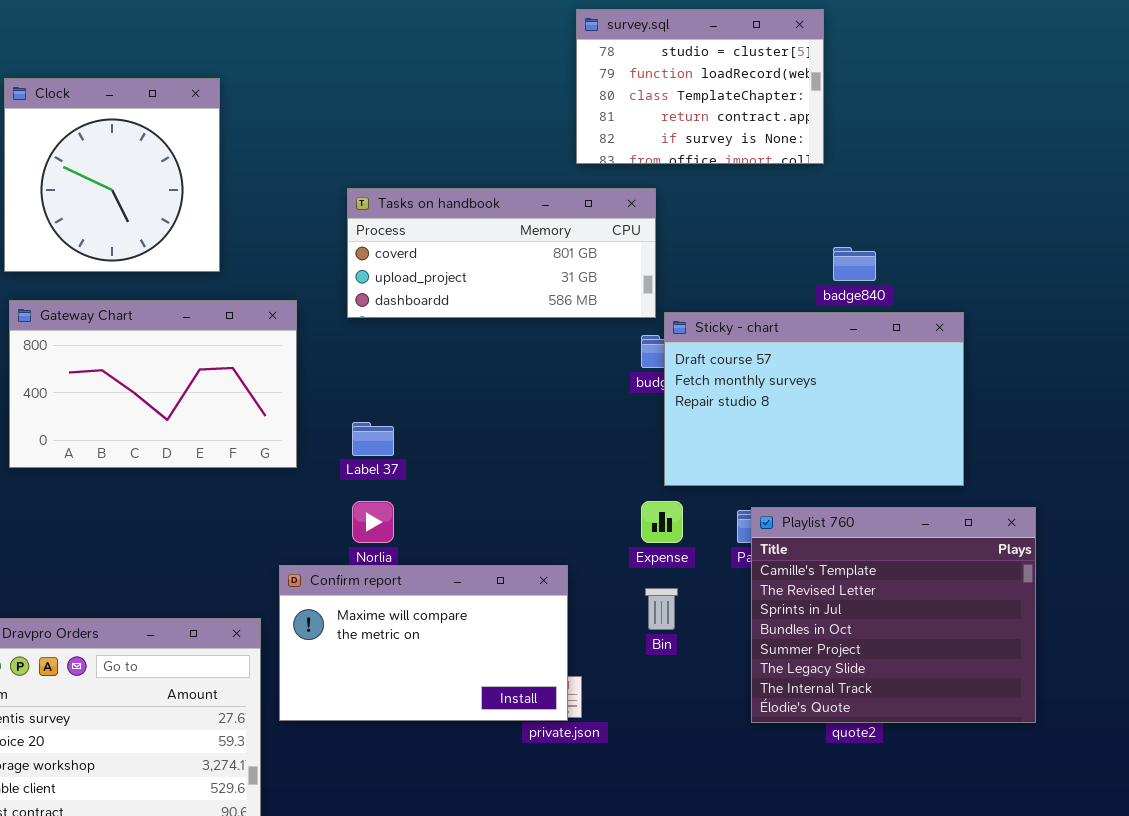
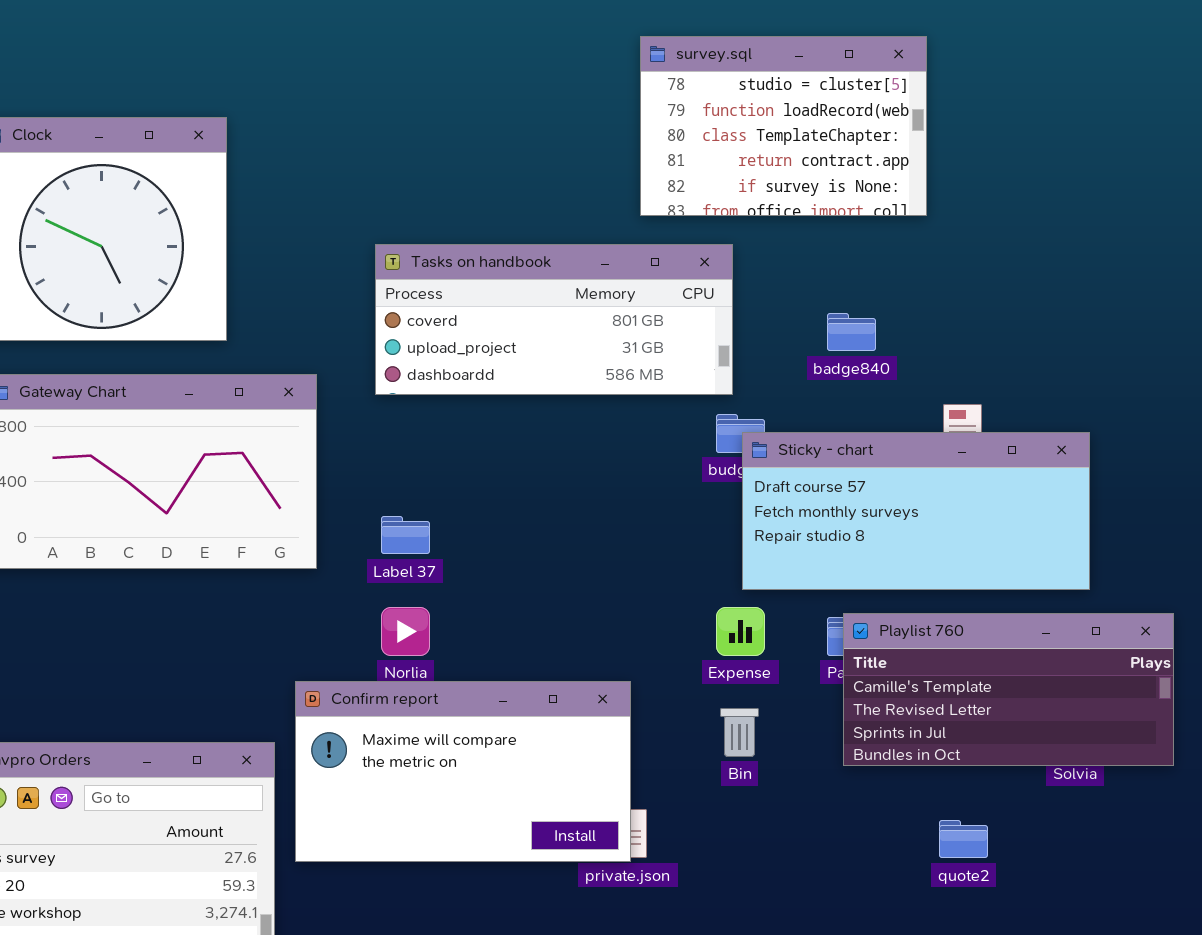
badge840: [833,247,876,281] -> [827,313,876,351], moved
Sticky - chart: [664,312,964,486] -> [742,432,1090,590], resized
Playlist 760: [751,507,1036,723] -> [843,613,1174,766], resized

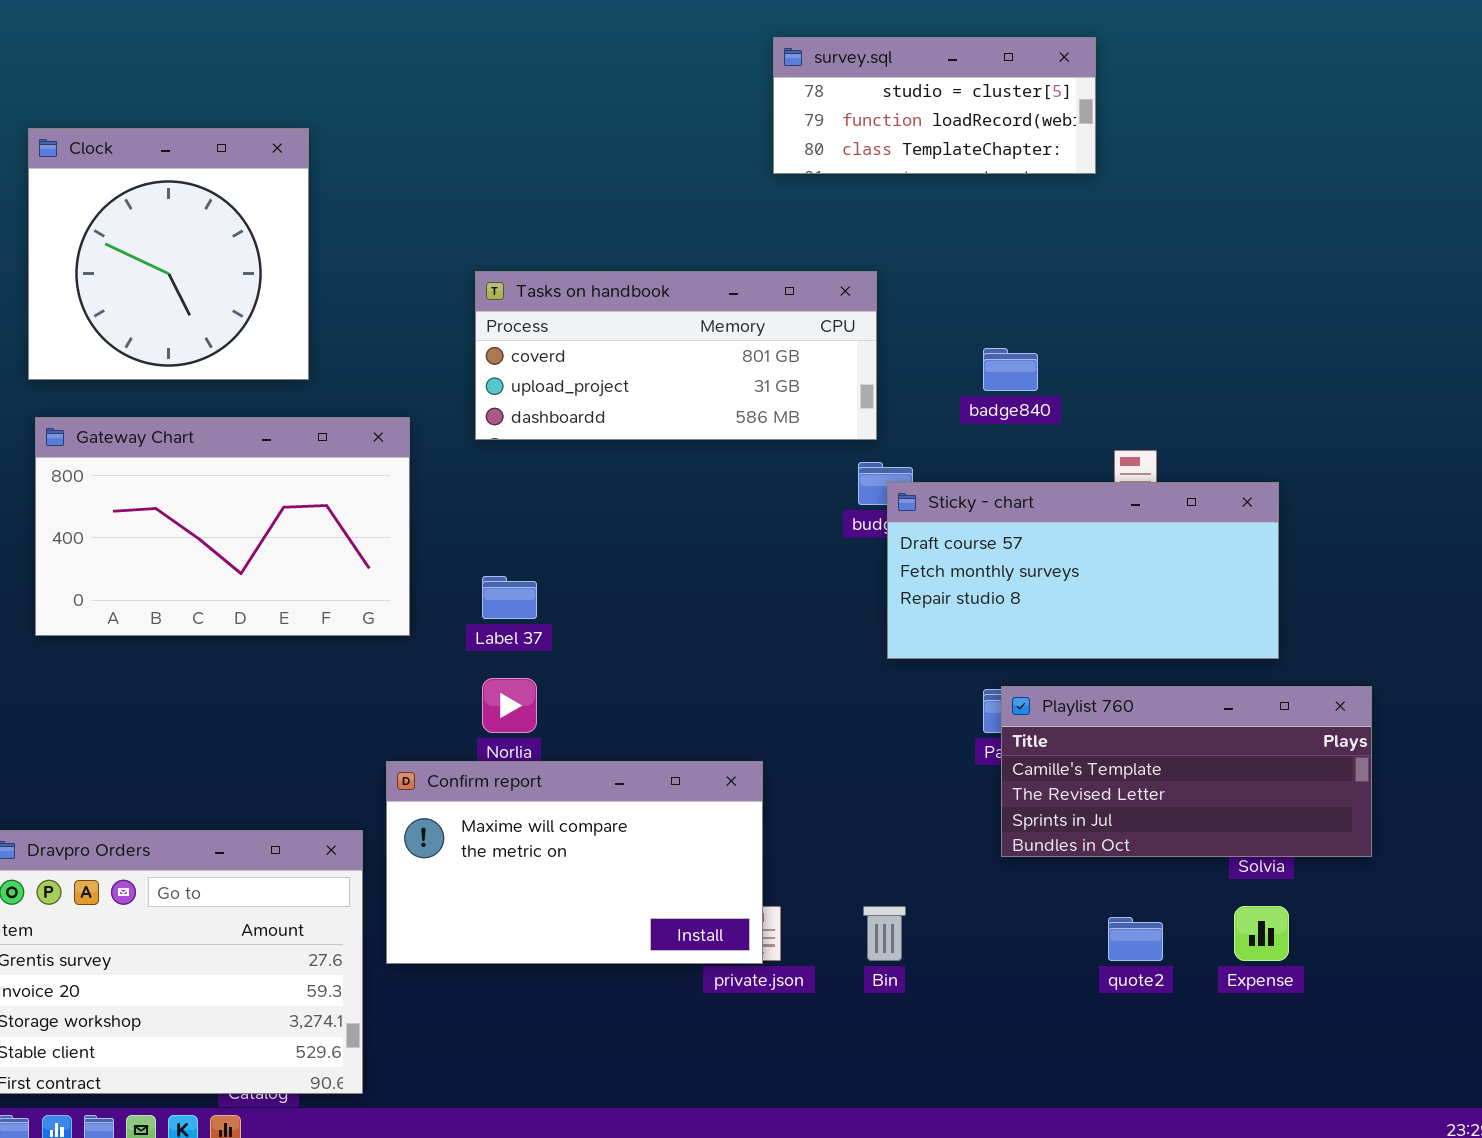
survey.sql: [640,36,927,216] -> [773,37,1096,174], resized
Expense: [716,607,765,656] -> [1234,906,1289,961], moved
Bin: [720,708,759,757] -> [863,906,906,961], moved

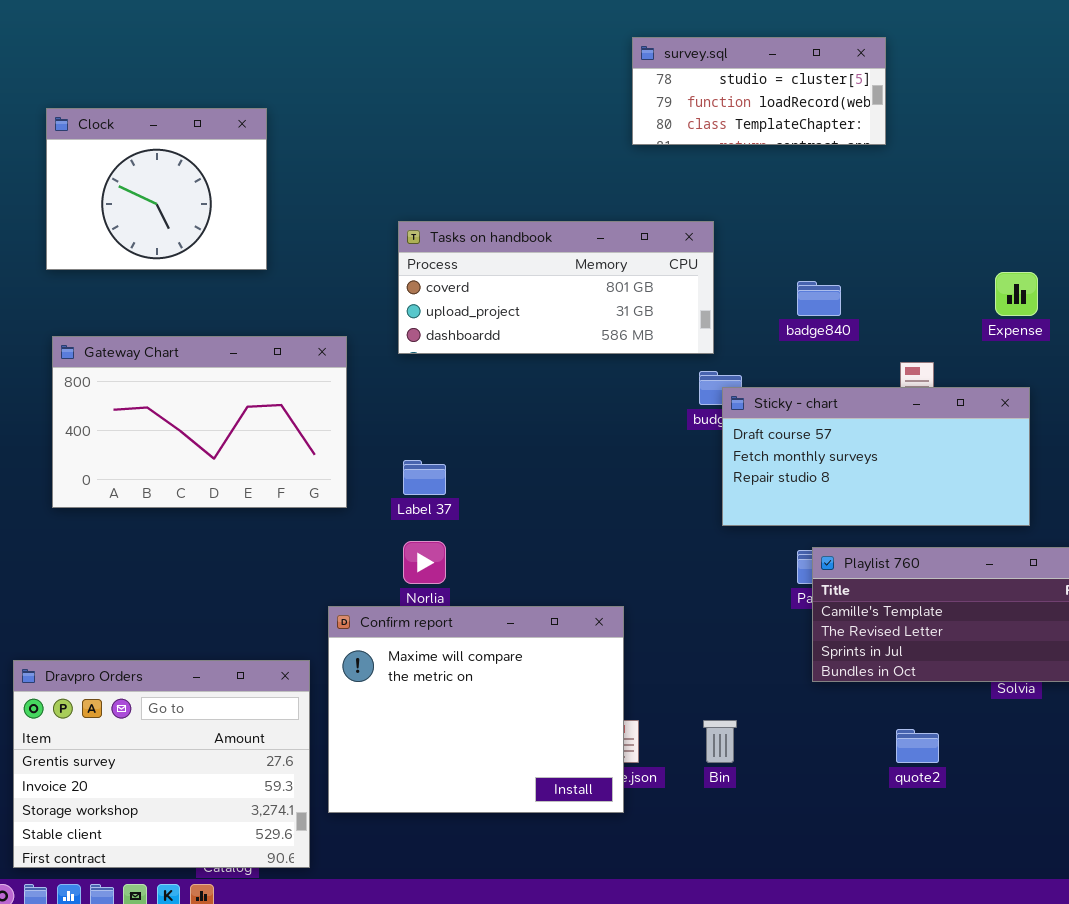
Clock: [28,128,309,380] -> [46,108,267,270], resized
Confirm report: [386,761,763,964] -> [328,606,624,813], resized
Expense: [1234,906,1289,961] -> [995,272,1038,316], moved

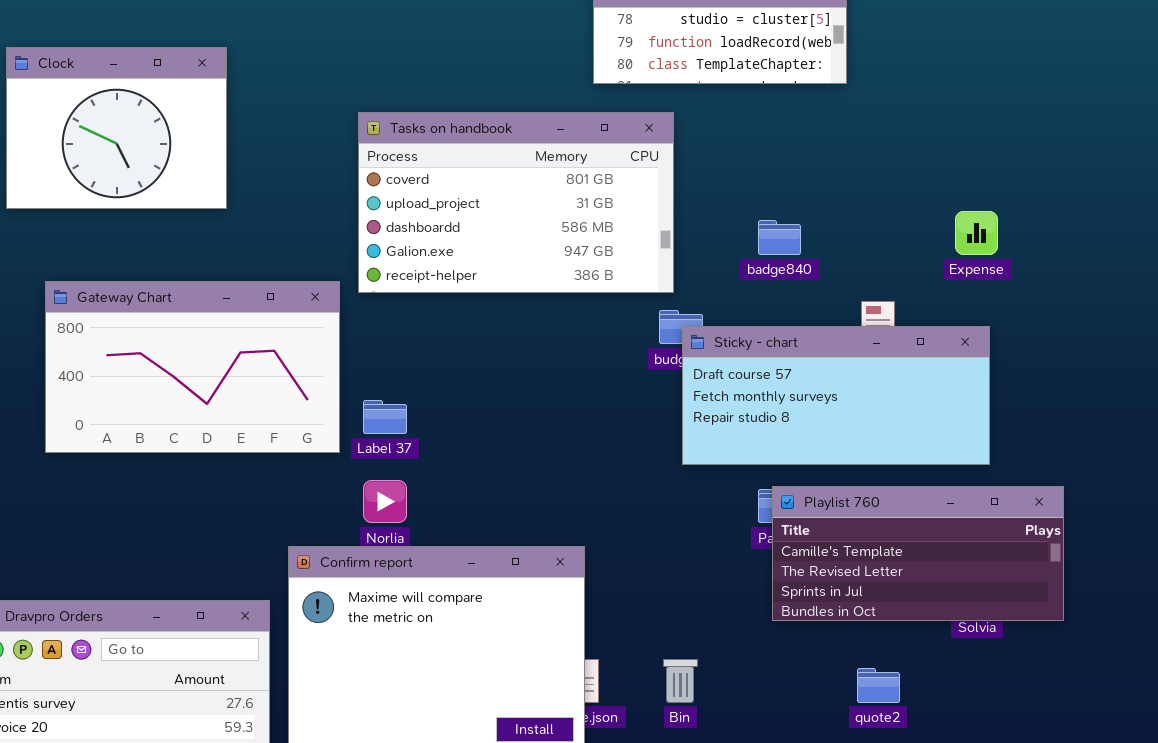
Tasks on handbook: [398,221,714,354] -> [358,112,674,293], resized
Gateway Chart: [52,336,347,508] -> [45,281,340,453], moved

